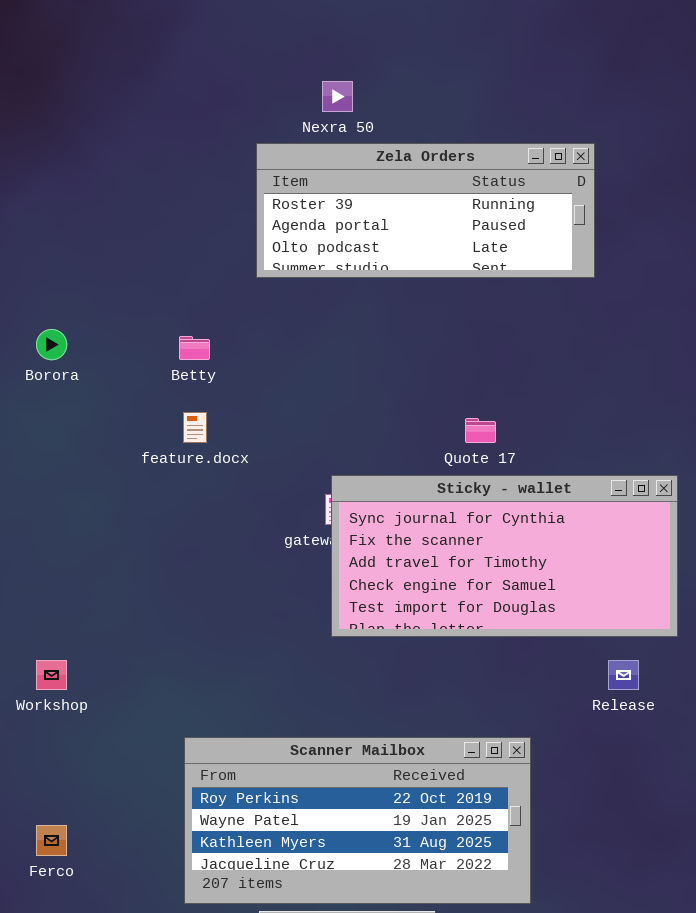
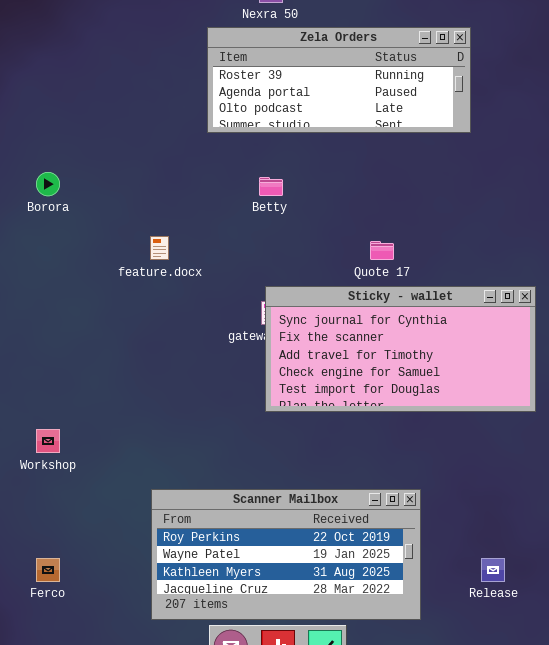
Betty: [179,336,210,360] -> [259,177,283,196], moved
Release: [608,660,639,690] -> [481,558,505,582], moved

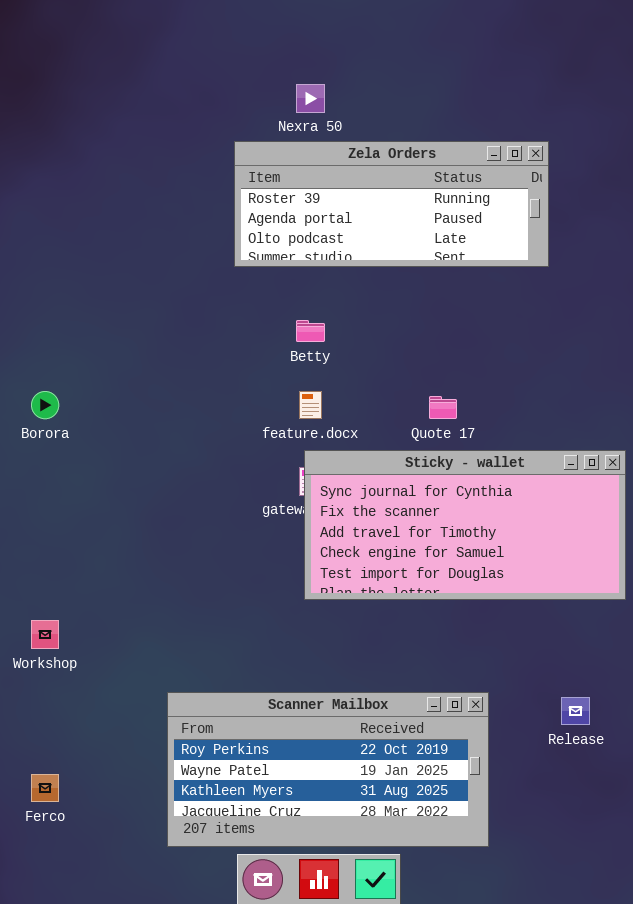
Borora: [36,172,60,196] -> [31,391,59,419], moved
feature.docx: [150,236,169,260] -> [299,391,322,419], moved
Release: [481,558,505,582] -> [561,697,590,725], moved

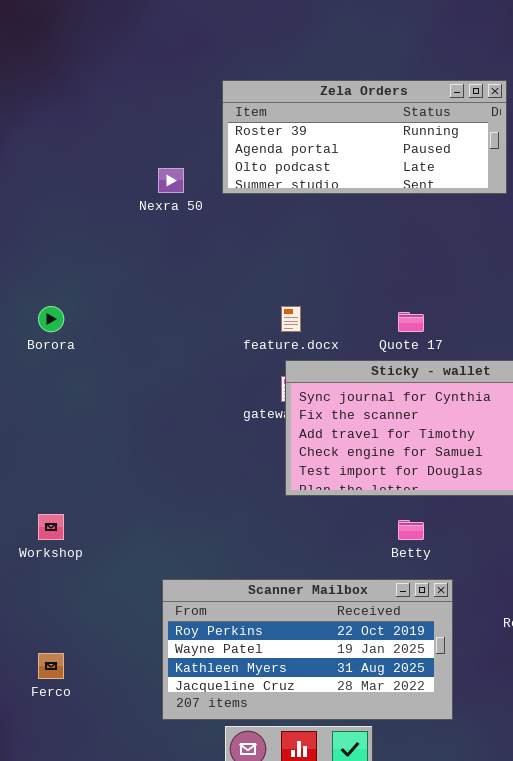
Nexra 50: [296,84,325,113] -> [158,168,184,193], moved
Betty: [296,320,325,342] -> [398,520,424,540], moved

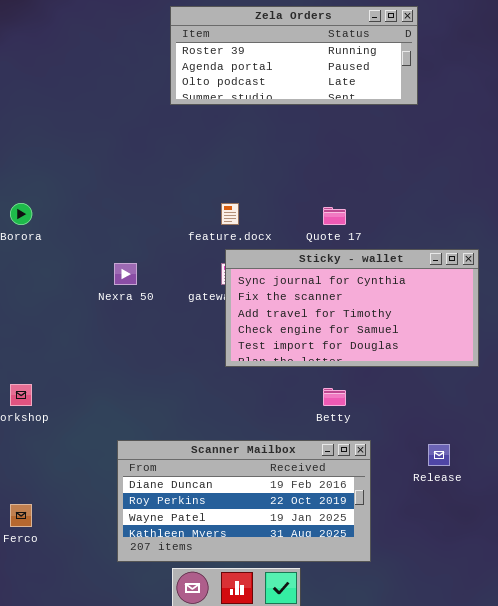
Nexra 50: [158,168,184,193] -> [114,263,137,285], moved
Scanner Mailbox: [162,579,453,720] -> [117,440,371,562], scrolled up 1 row

